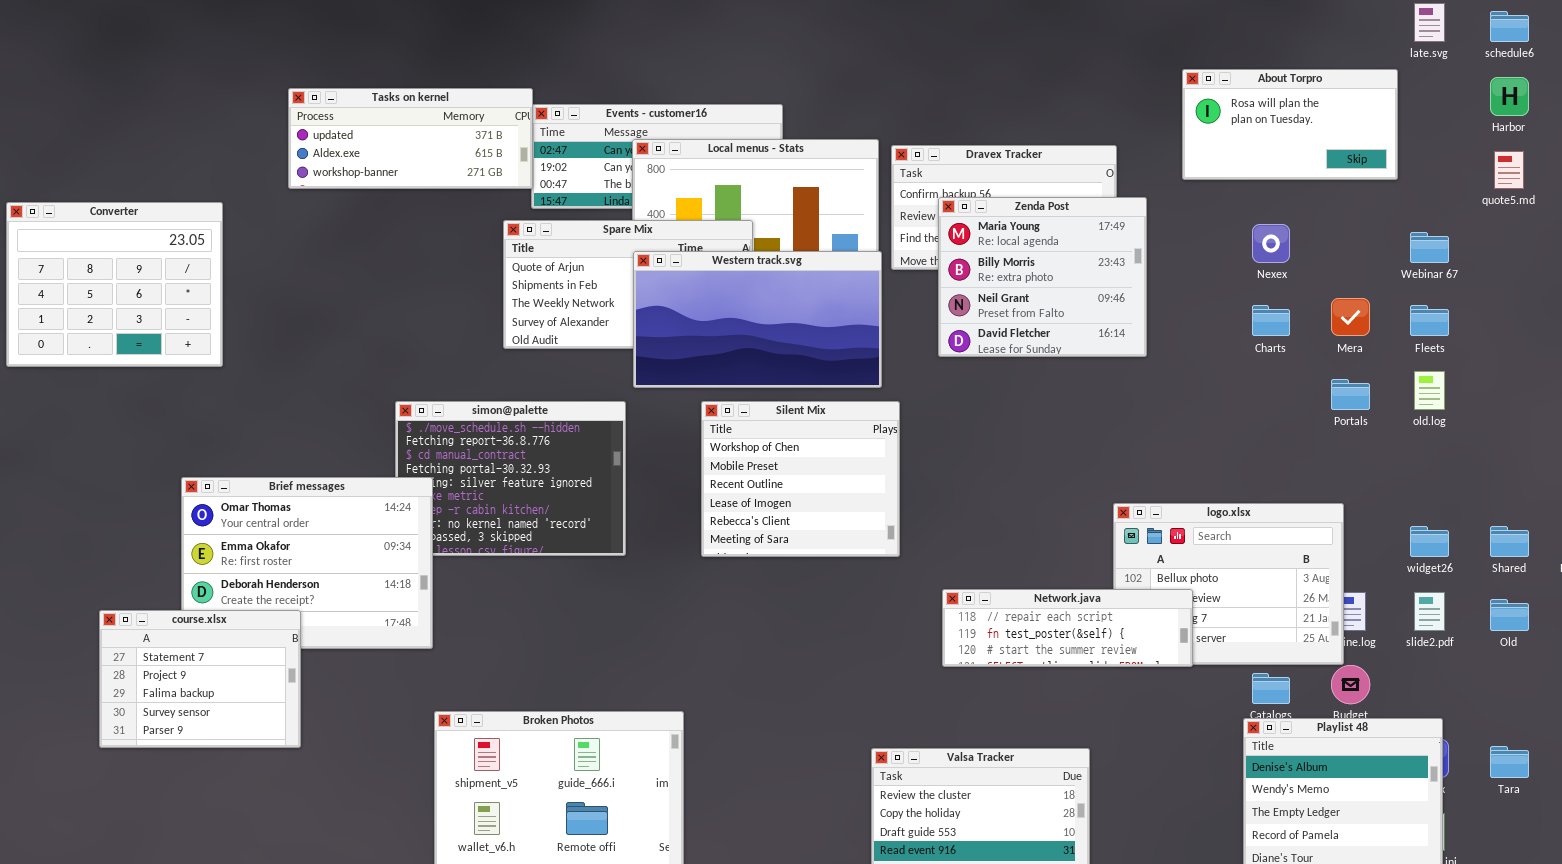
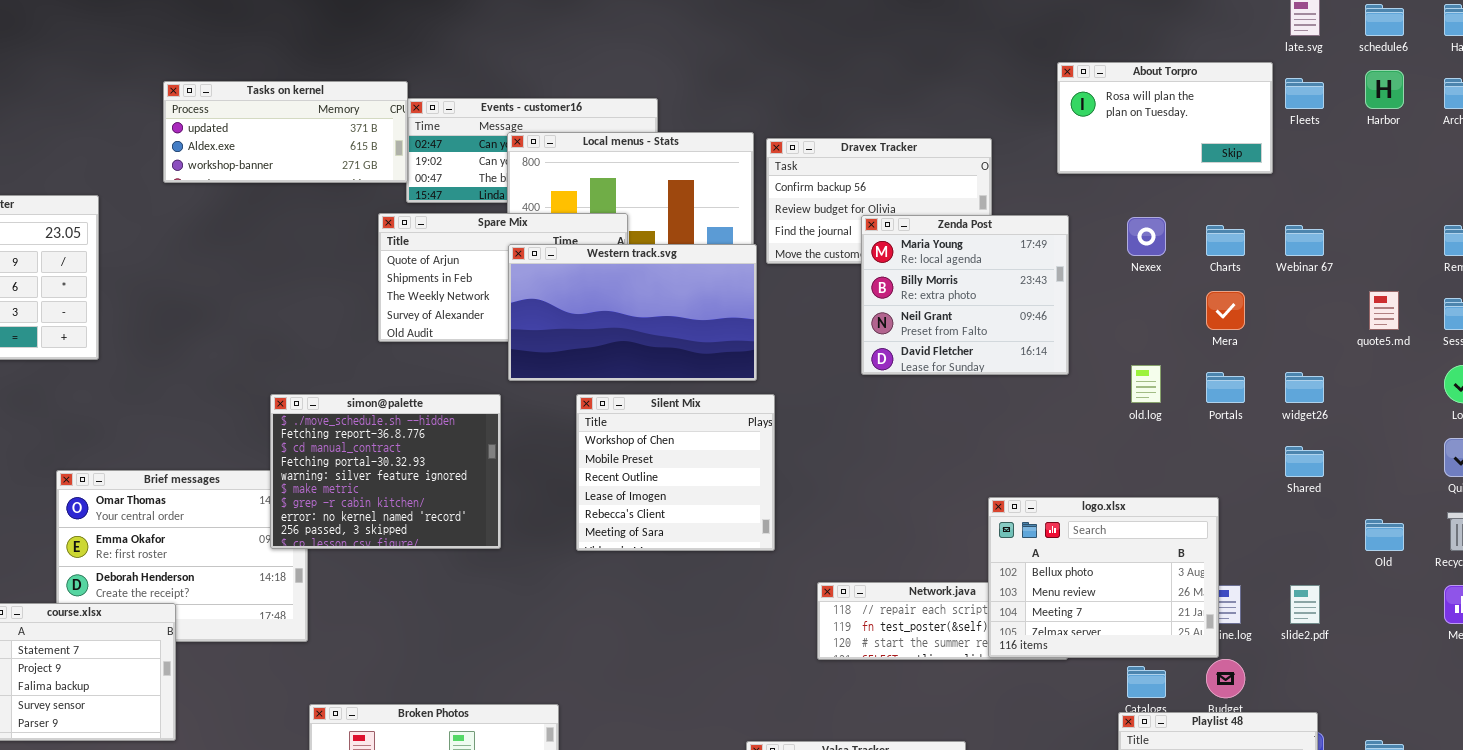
quote5.md: [1494,151,1524,189] -> [1369,291,1399,330], moved
Zenda Post: [938,197,1147,357] -> [861,215,1069,375], moved
Charts: [1252,305,1290,336] -> [1206,225,1245,256], moved
Fleets: [1410,305,1449,336] -> [1285,78,1324,109], moved
old.log: [1414,371,1445,410] -> [1131,365,1161,403], moved
simon@palette: [395,401,626,556] -> [270,394,501,549], raised
logo.xlsx: [1113,503,1344,665] -> [988,497,1219,658], raised
widget26: [1410,526,1449,557] -> [1285,372,1324,403], moved
Shared: [1490,526,1529,557] -> [1285,446,1324,477], moved
Old: [1490,599,1529,631] -> [1365,519,1404,551], moved

